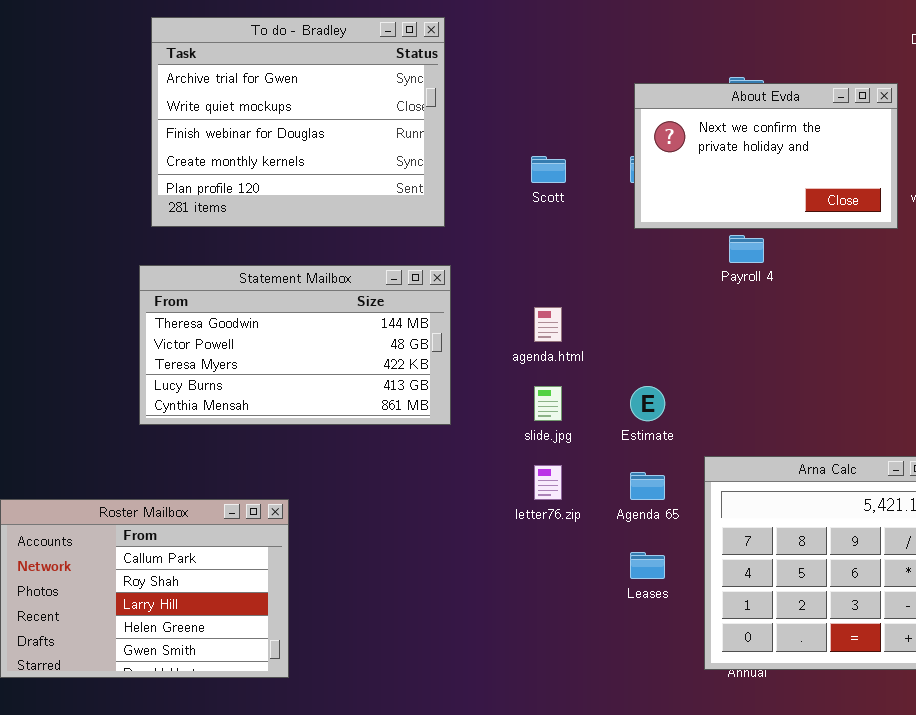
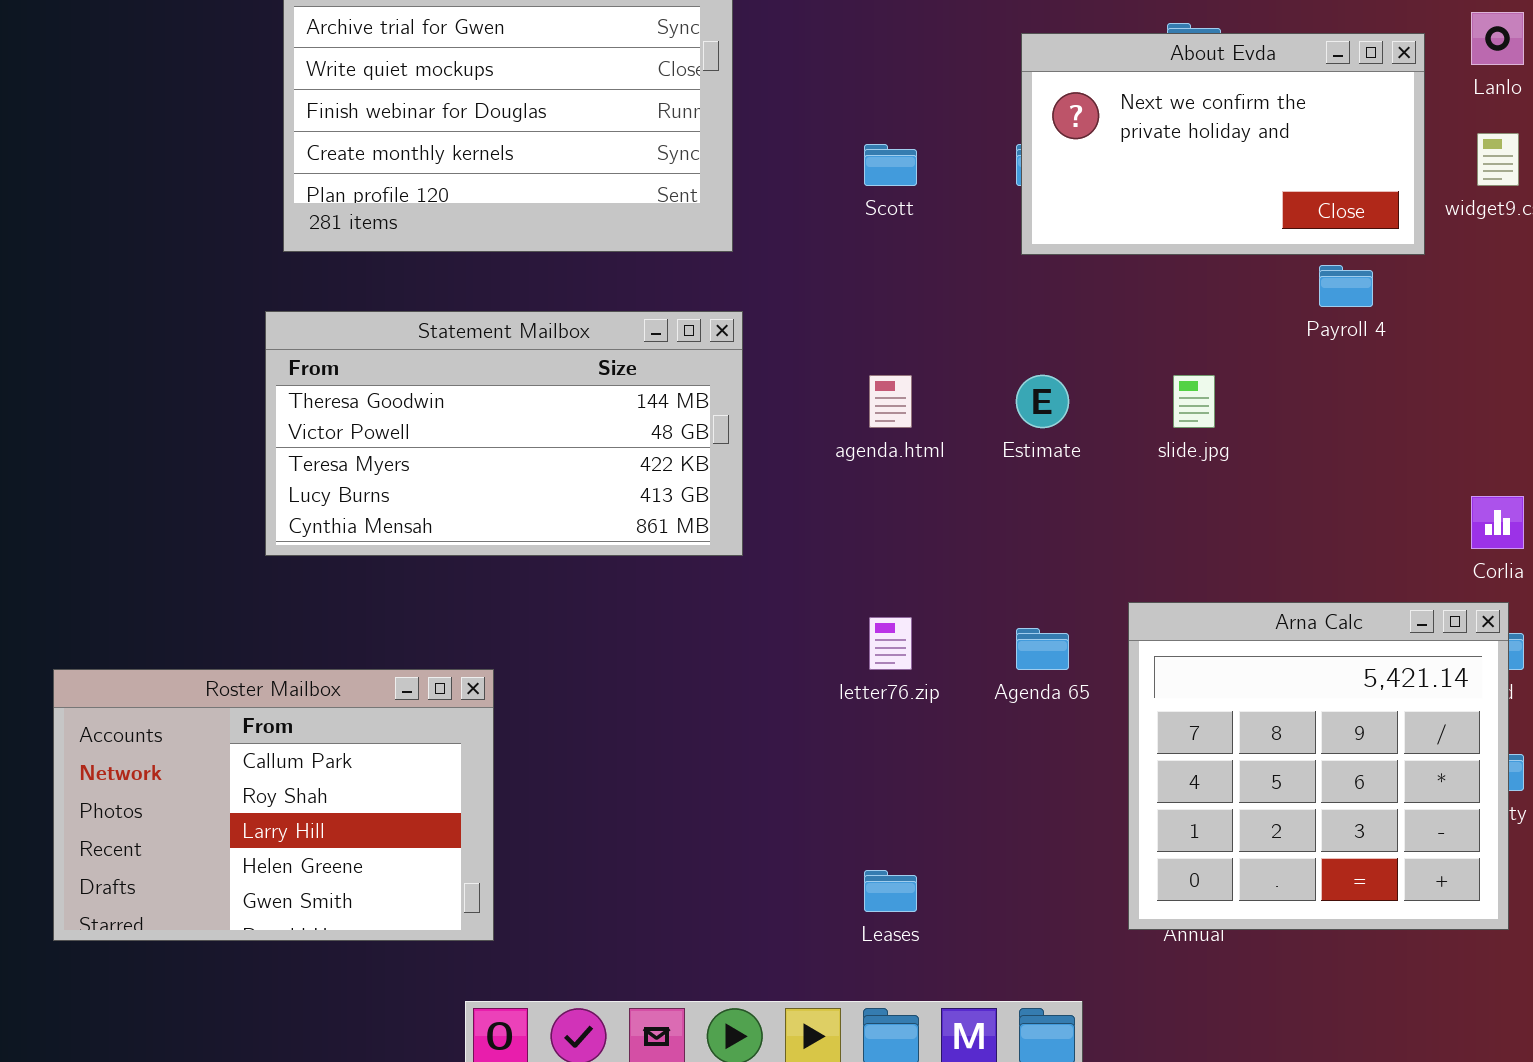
Payroll 4: [729,235,764,263] -> [1319,265,1373,307], moved
slide.jpg: [534,386,562,421] -> [1173,375,1215,428], moved
Estimate: [630,386,665,421] -> [1016,375,1069,428], moved
Leases: [630,552,665,579] -> [864,870,917,912], moved

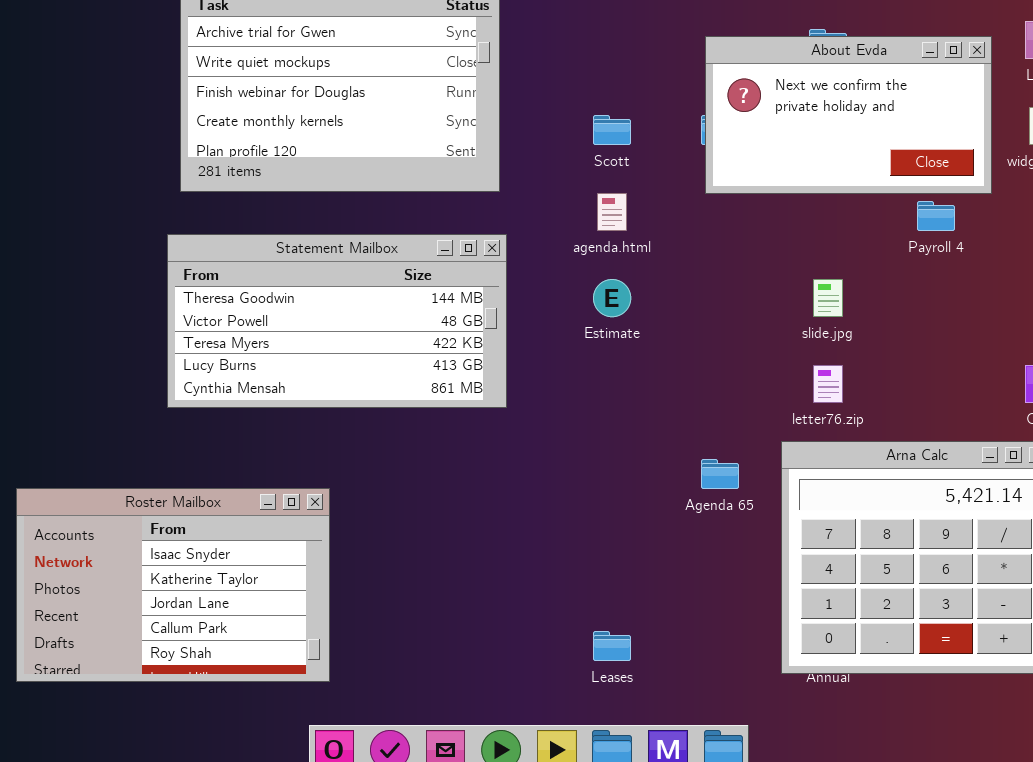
agenda.html: [869,375,912,428] -> [597,193,627,231], moved
Estimate: [1016,375,1069,428] -> [593,279,631,317], moved
letter76.zip: [869,617,912,670] -> [813,365,843,403], moved
Roster Mailbox: [53,669,494,941] -> [16,488,330,682], scrolled up 3 rows

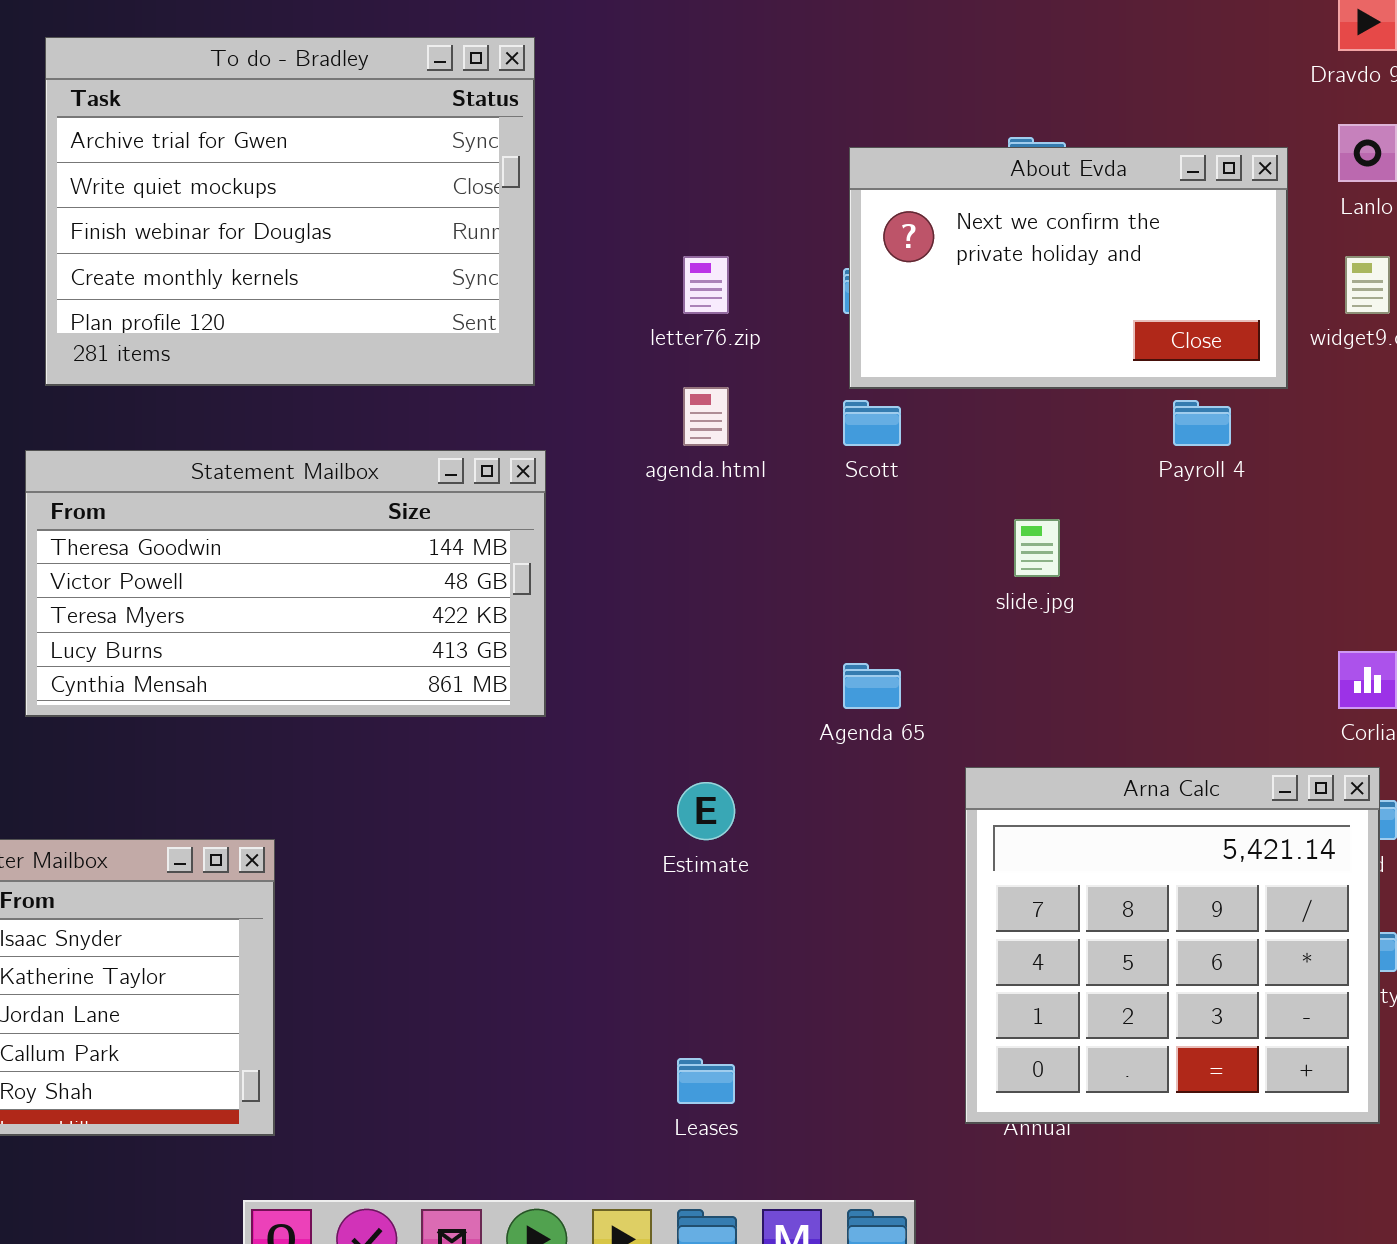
Scott: [593,115,631,145] -> [843,400,901,446], moved
Estimate: [593,279,631,317] -> [677,782,735,840], moved
letter76.zip: [813,365,843,403] -> [683,256,729,314], moved
Agenda 65: [701,459,739,489] -> [843,663,901,709], moved

